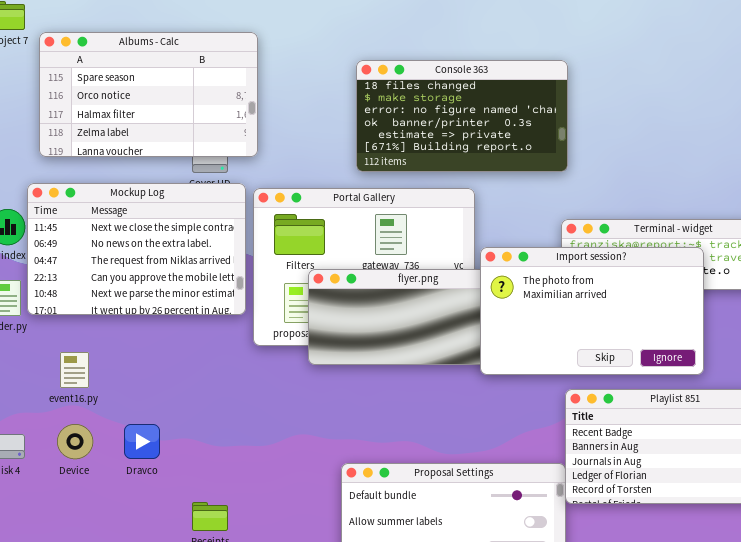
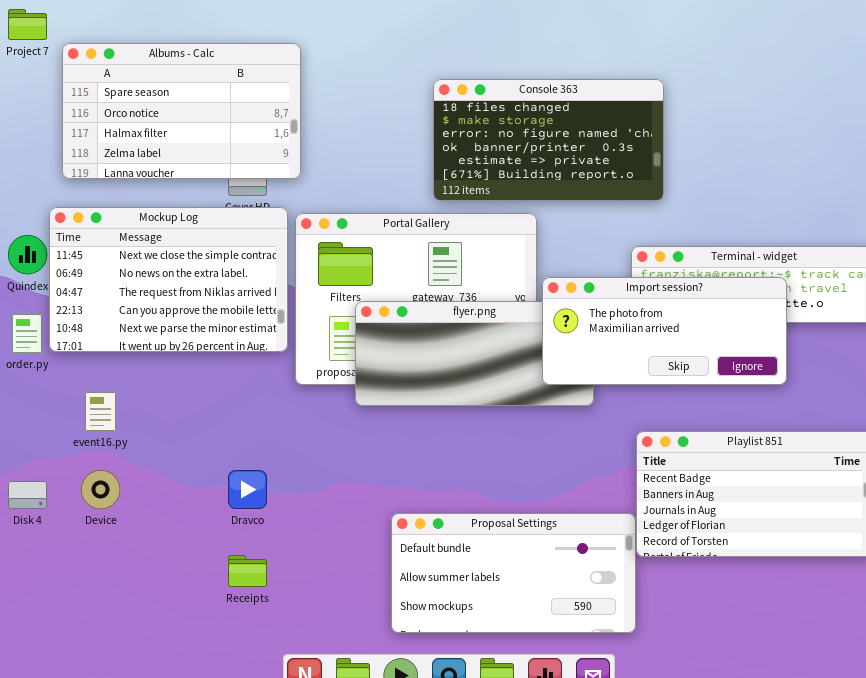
Console 363: [356,60,568,172] -> [433,79,664,201], moved
Import session?: [480,247,704,375] -> [542,277,787,385], resized
Dravco: [124,424,160,459] -> [228,470,267,509], moved

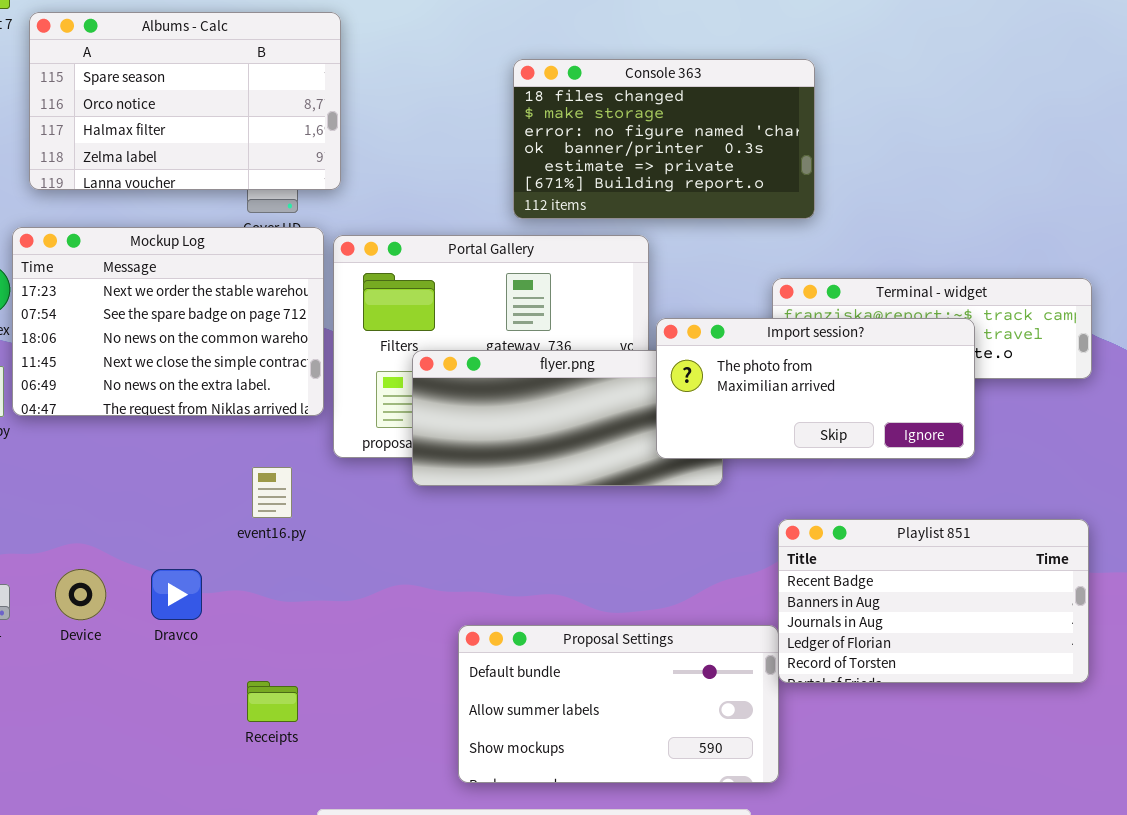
Mockup Log: [49,207,288,352] -> [12,227,324,416], scrolled up 3 rows
event16.py: [85,392,116,431] -> [252,467,292,518], moved
Dravco: [228,470,267,509] -> [151,569,202,620], moved

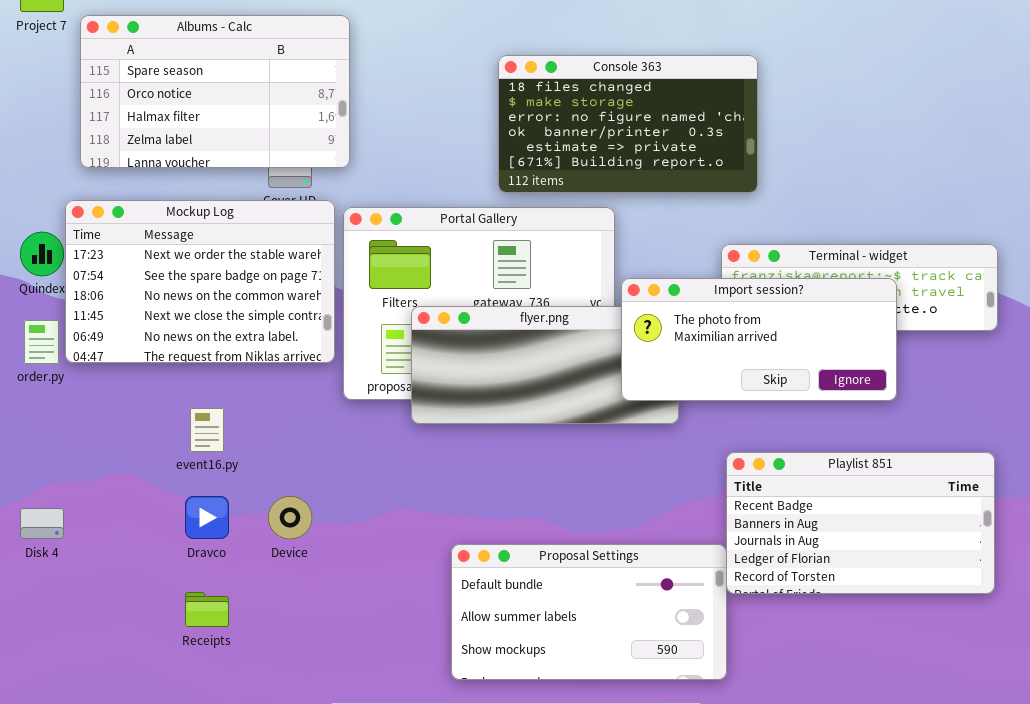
event16.py: [252,467,292,518] -> [190,408,224,452], moved
Device: [55,569,106,620] -> [268,496,312,539], moved
Receipts: [247,681,298,722] -> [185,592,229,627], moved

